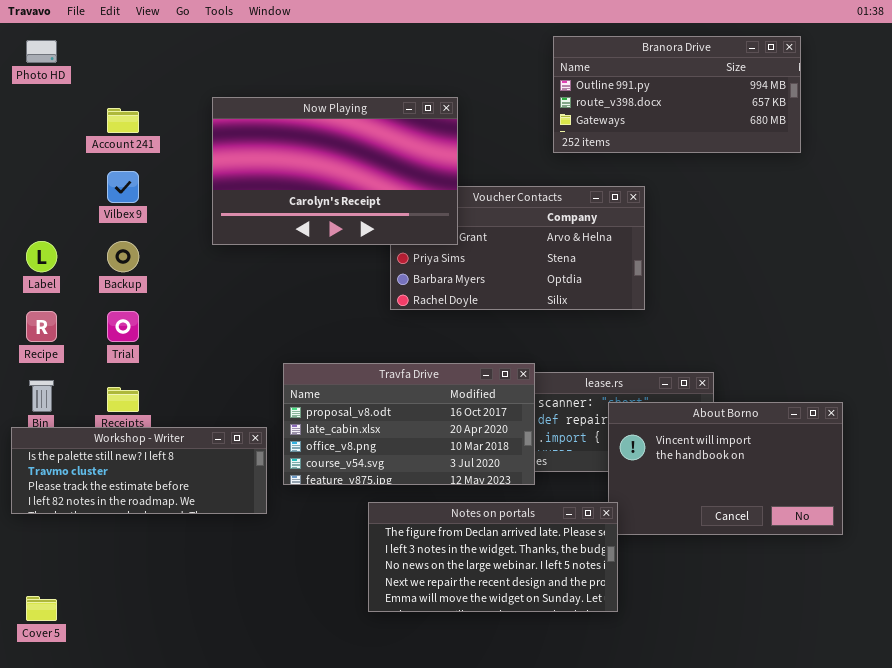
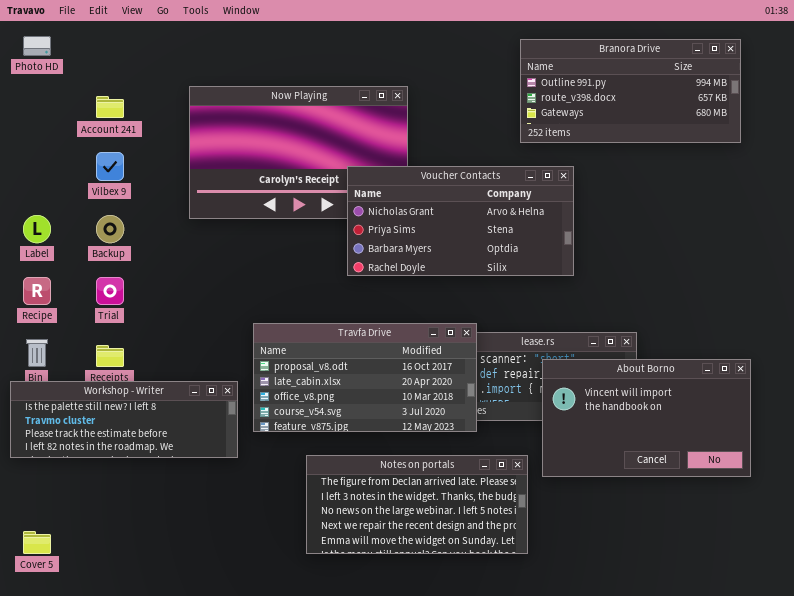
Branora Drive: [553,36,801,153] -> [520,39,741,143], moved
Voucher Contacts: [390,186,645,310] -> [347,166,574,276], raised
Notes on portals: [368,502,618,612] -> [306,455,528,554], moved

